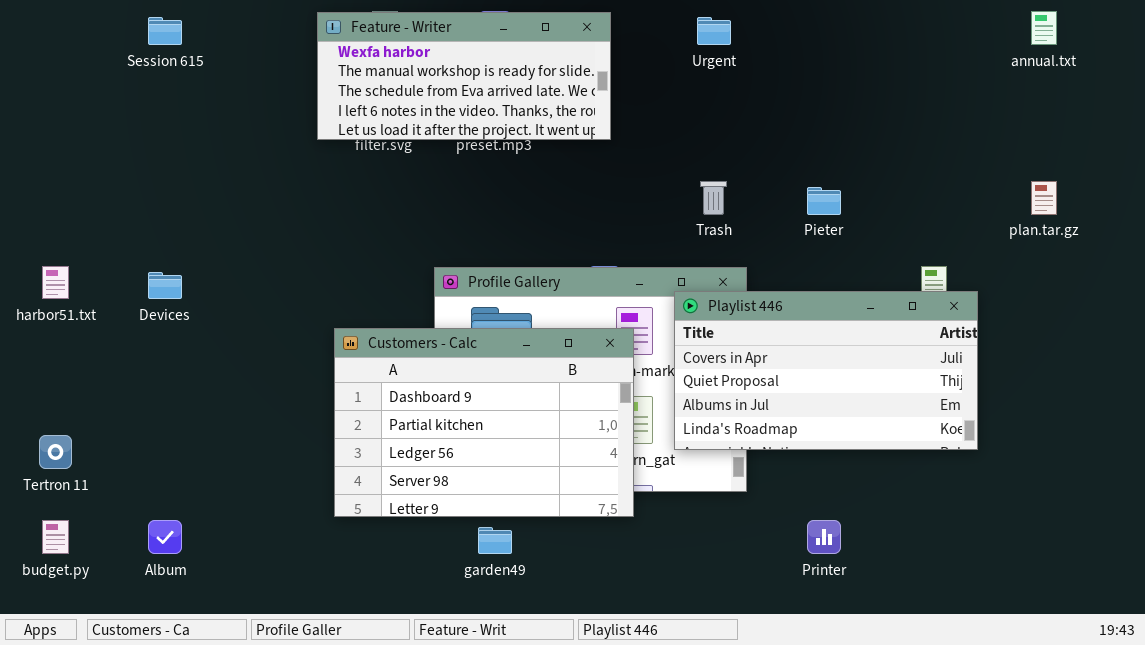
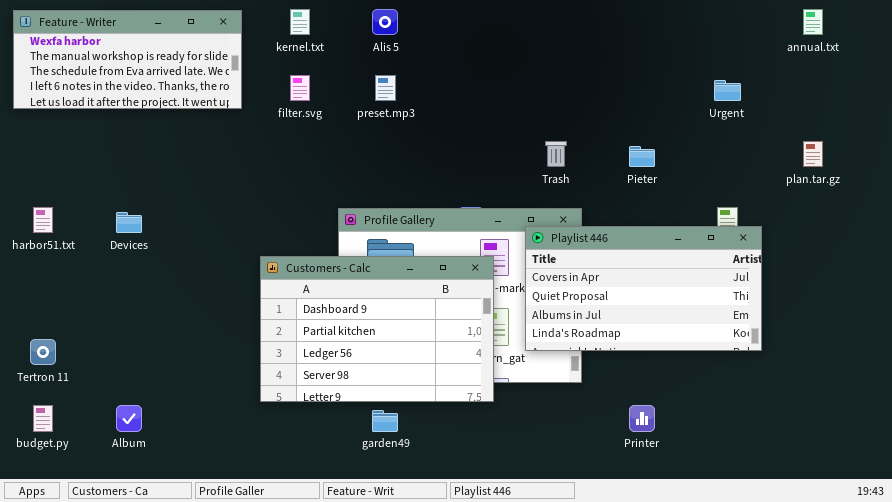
Feature - Writer: [317,12,611,140] -> [13,10,242,109], moved
Urgent: [697,17,731,45] -> [714,80,741,101], moved

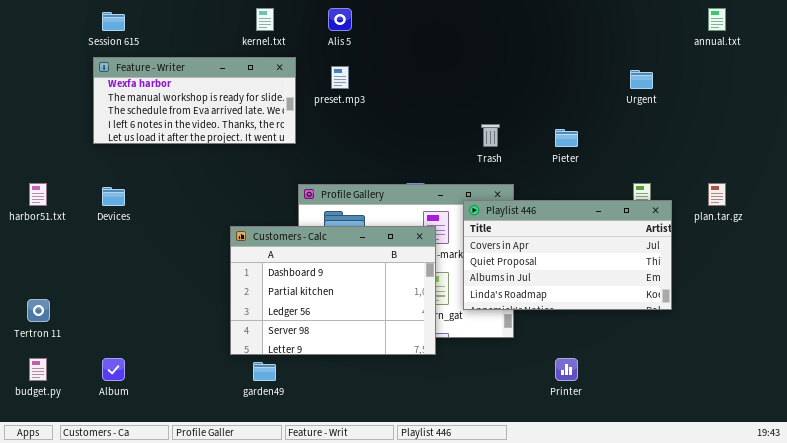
Feature - Writer: [13,10,242,109] -> [93,57,296,144], moved
plan.tar.gz: [803,141,823,167] -> [708,183,726,206], moved
garden49: [372,410,398,432] -> [253,362,276,381], moved

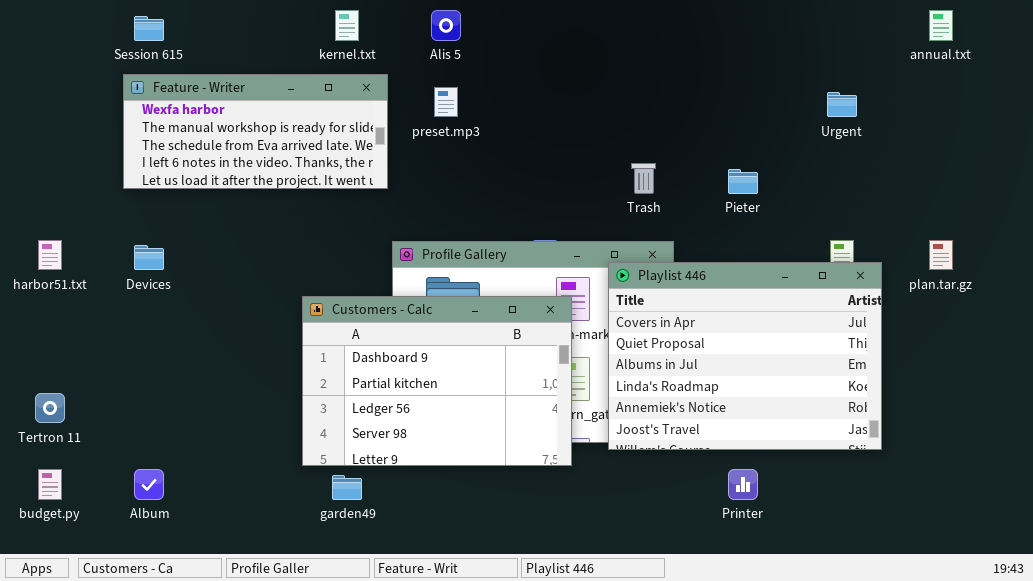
Playlist 446: [463,200,672,310] -> [608,262,882,450], resized

